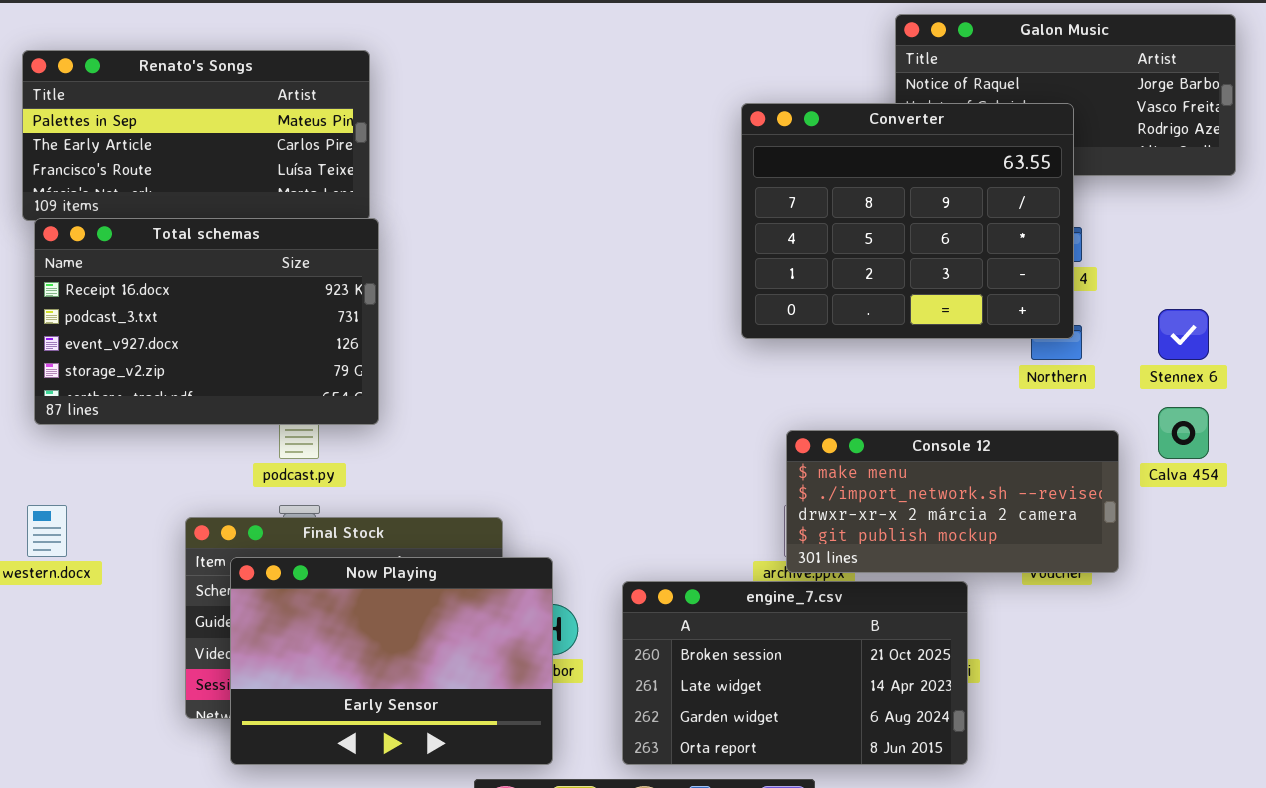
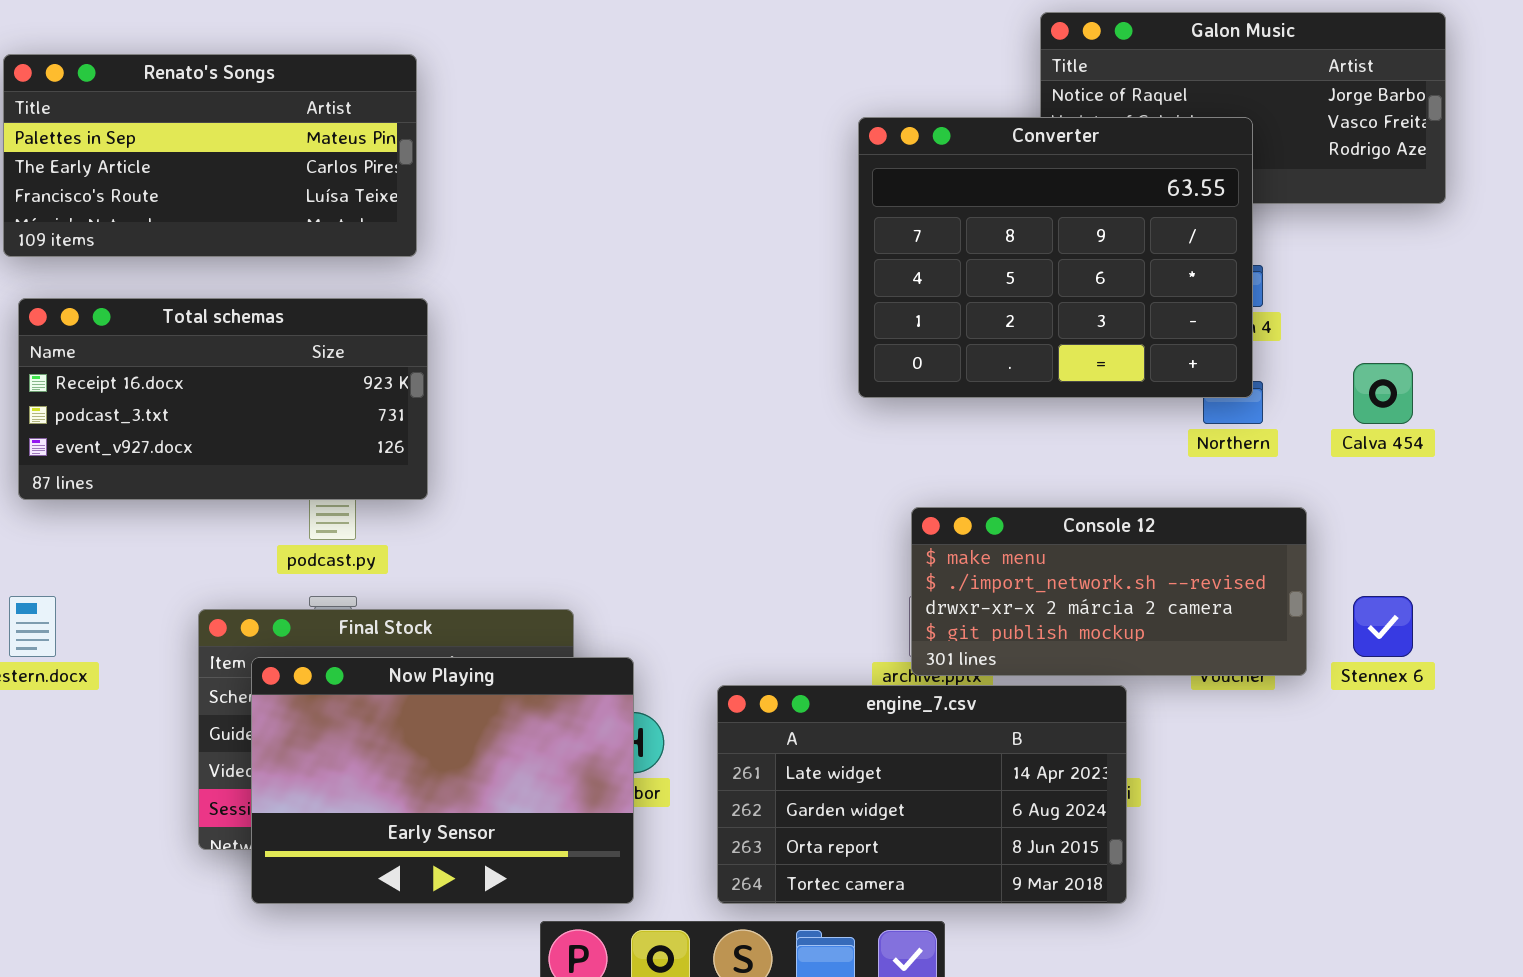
Total schemas: [34,218,379,425] -> [18,298,428,500], resized
Stennex 6: [1158,309,1209,360] -> [1353,596,1413,657], moved
Calva 454: [1158,407,1209,459] -> [1353,363,1413,424], moved
engine_7.csv: [622,581,968,765] -> [717,685,1127,904], scrolled down 1 row

